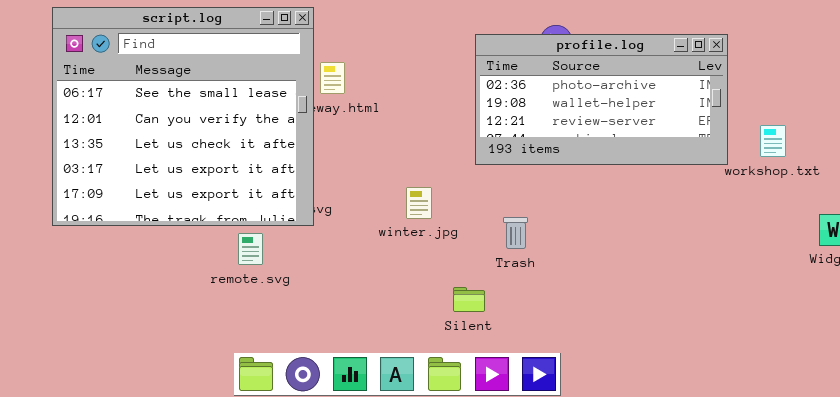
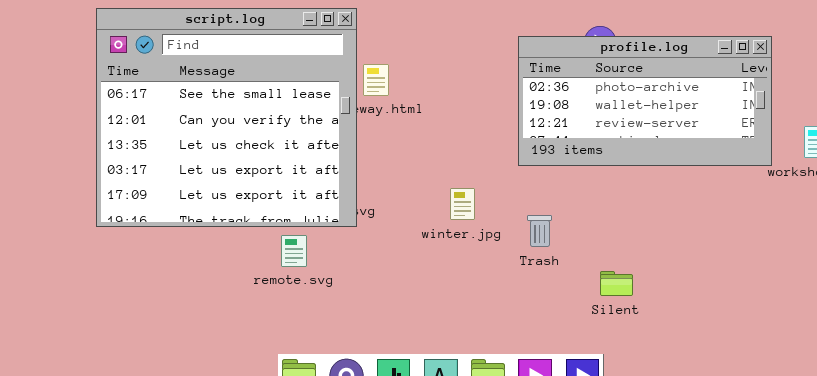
Trash: [503,217,528,249] -> [527,215,552,247], moved
Silent: [453,287,485,312] -> [600,271,633,296], moved

